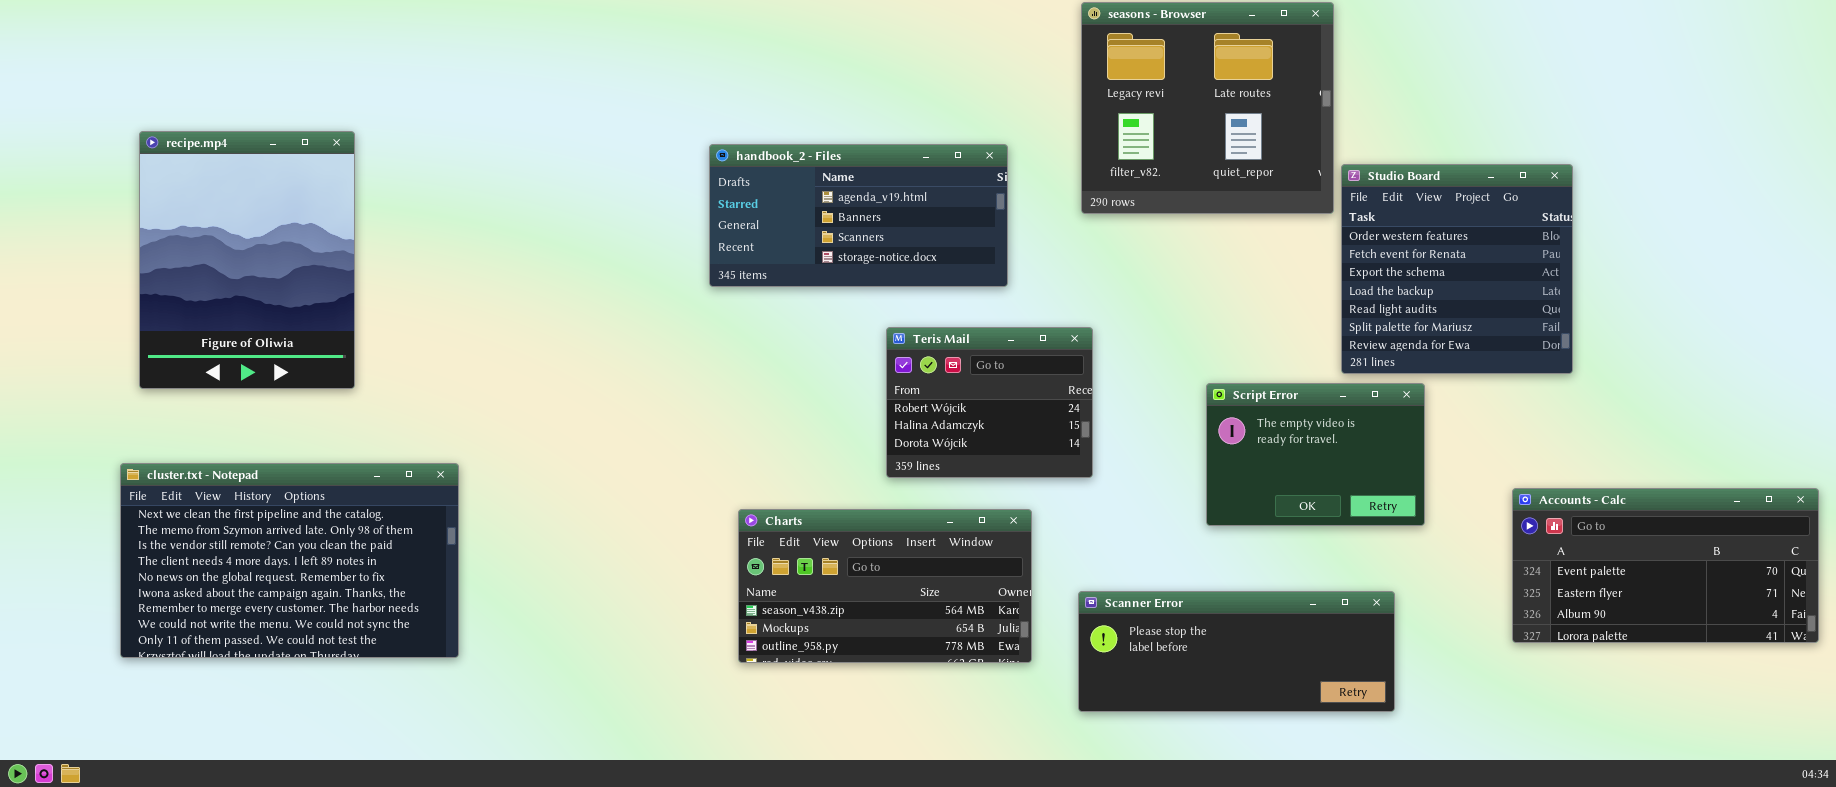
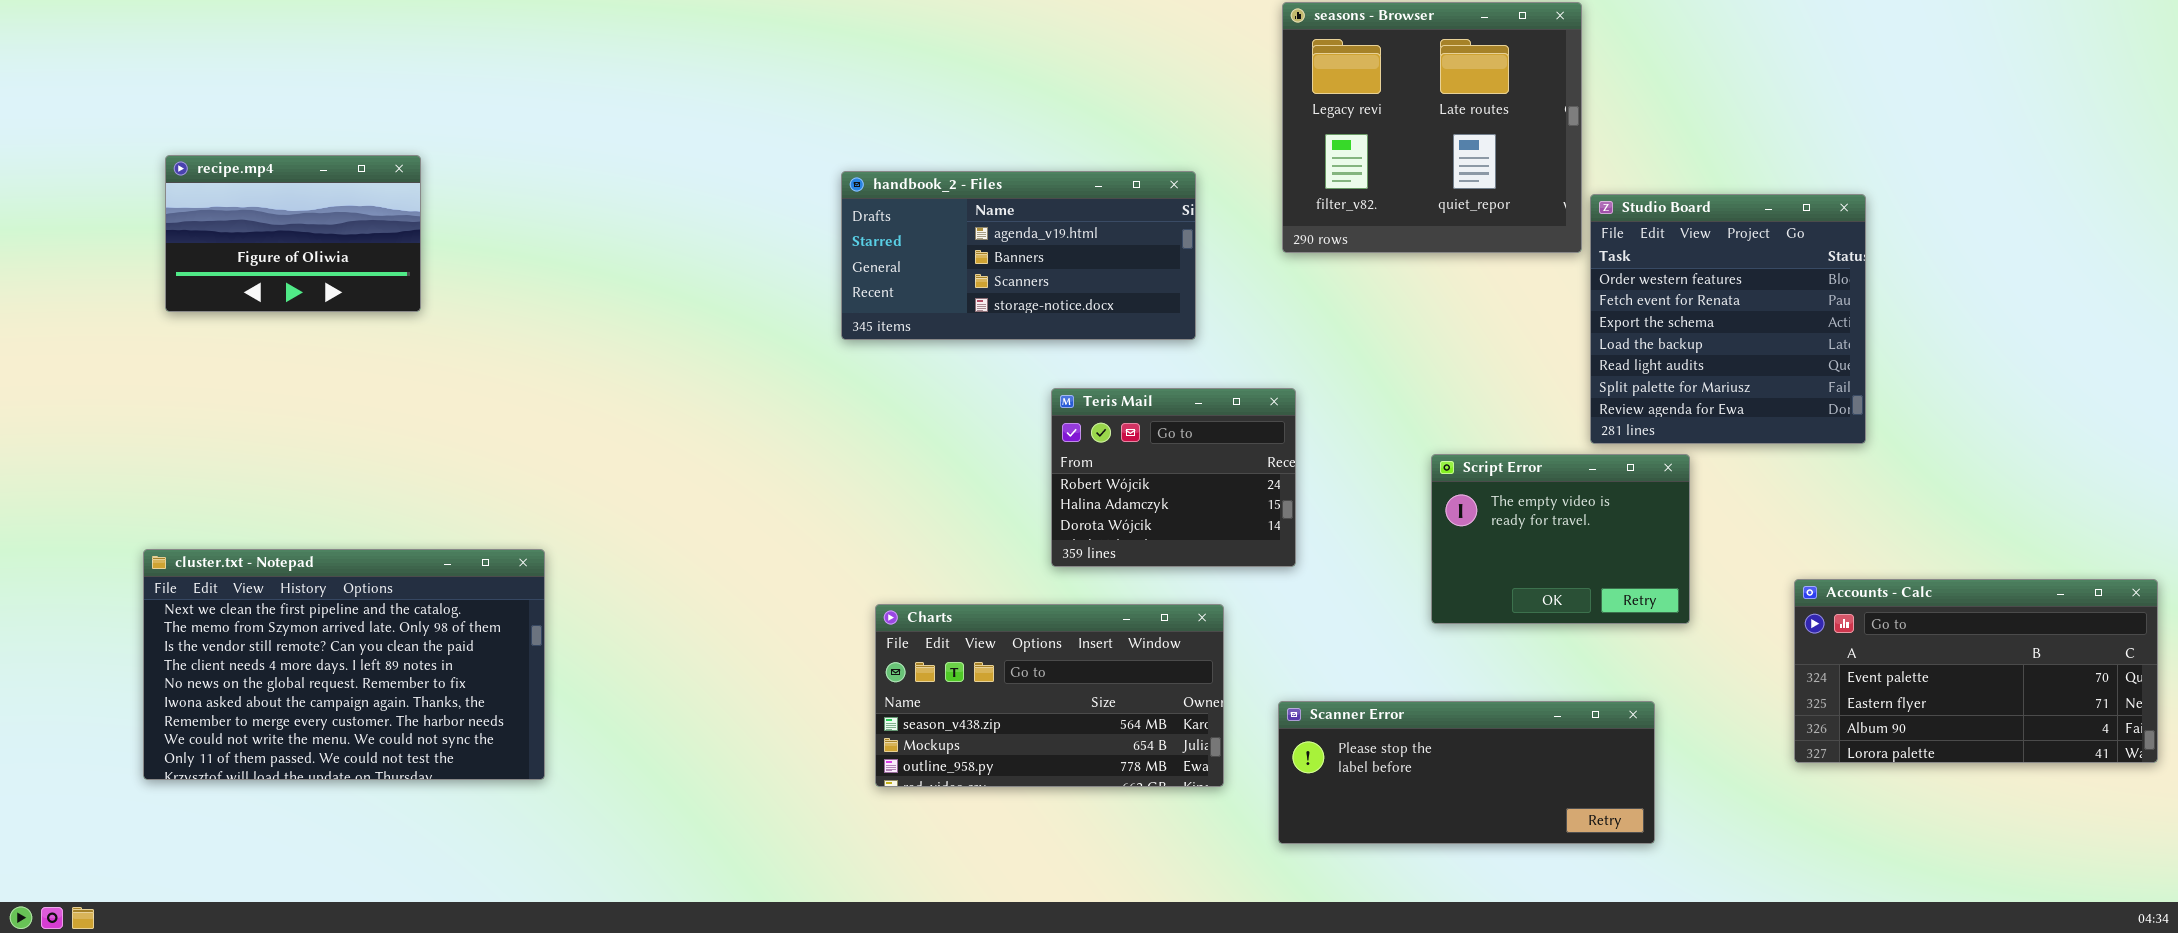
recipe.mp4: [139,131,355,389] -> [165,155,421,312], resized

